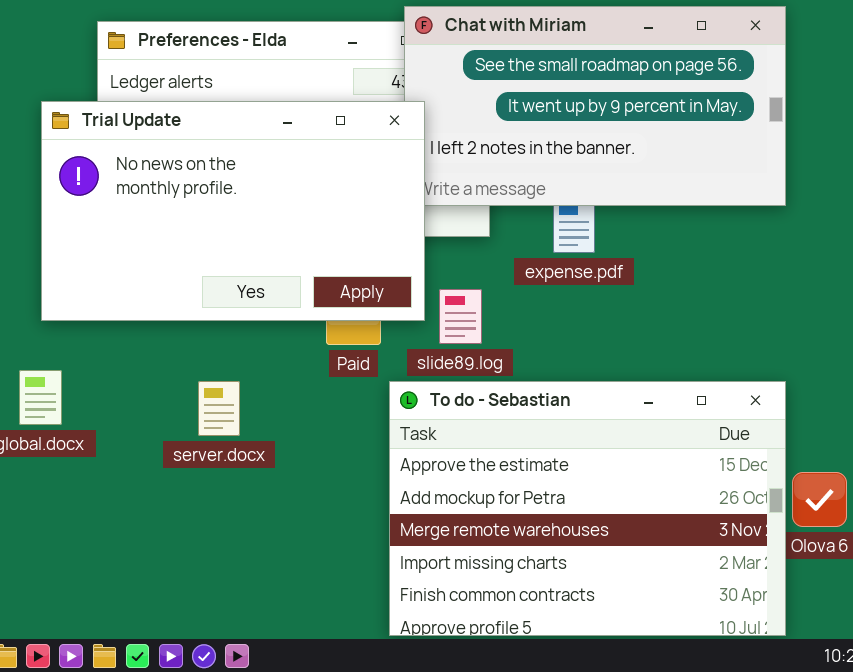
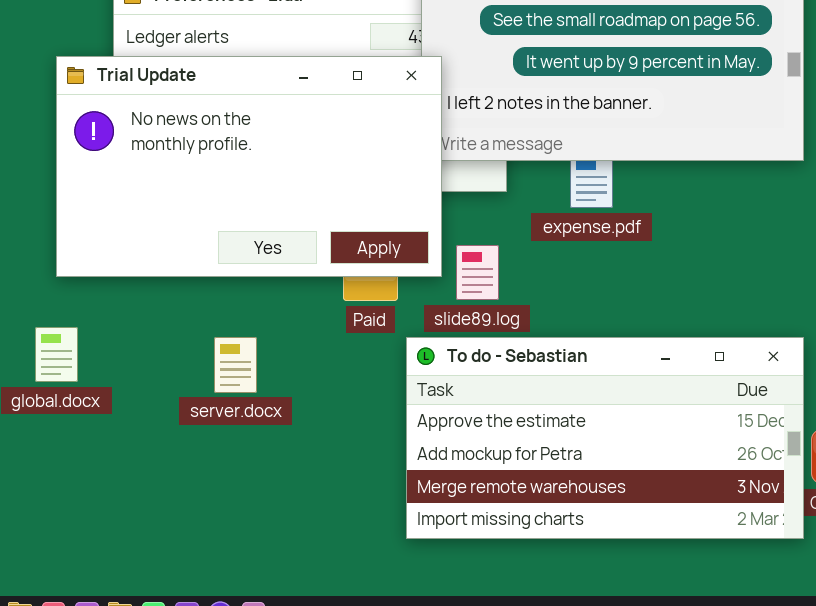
To do - Sebastian: [389,381,786,636] -> [406,337,804,539], resized

